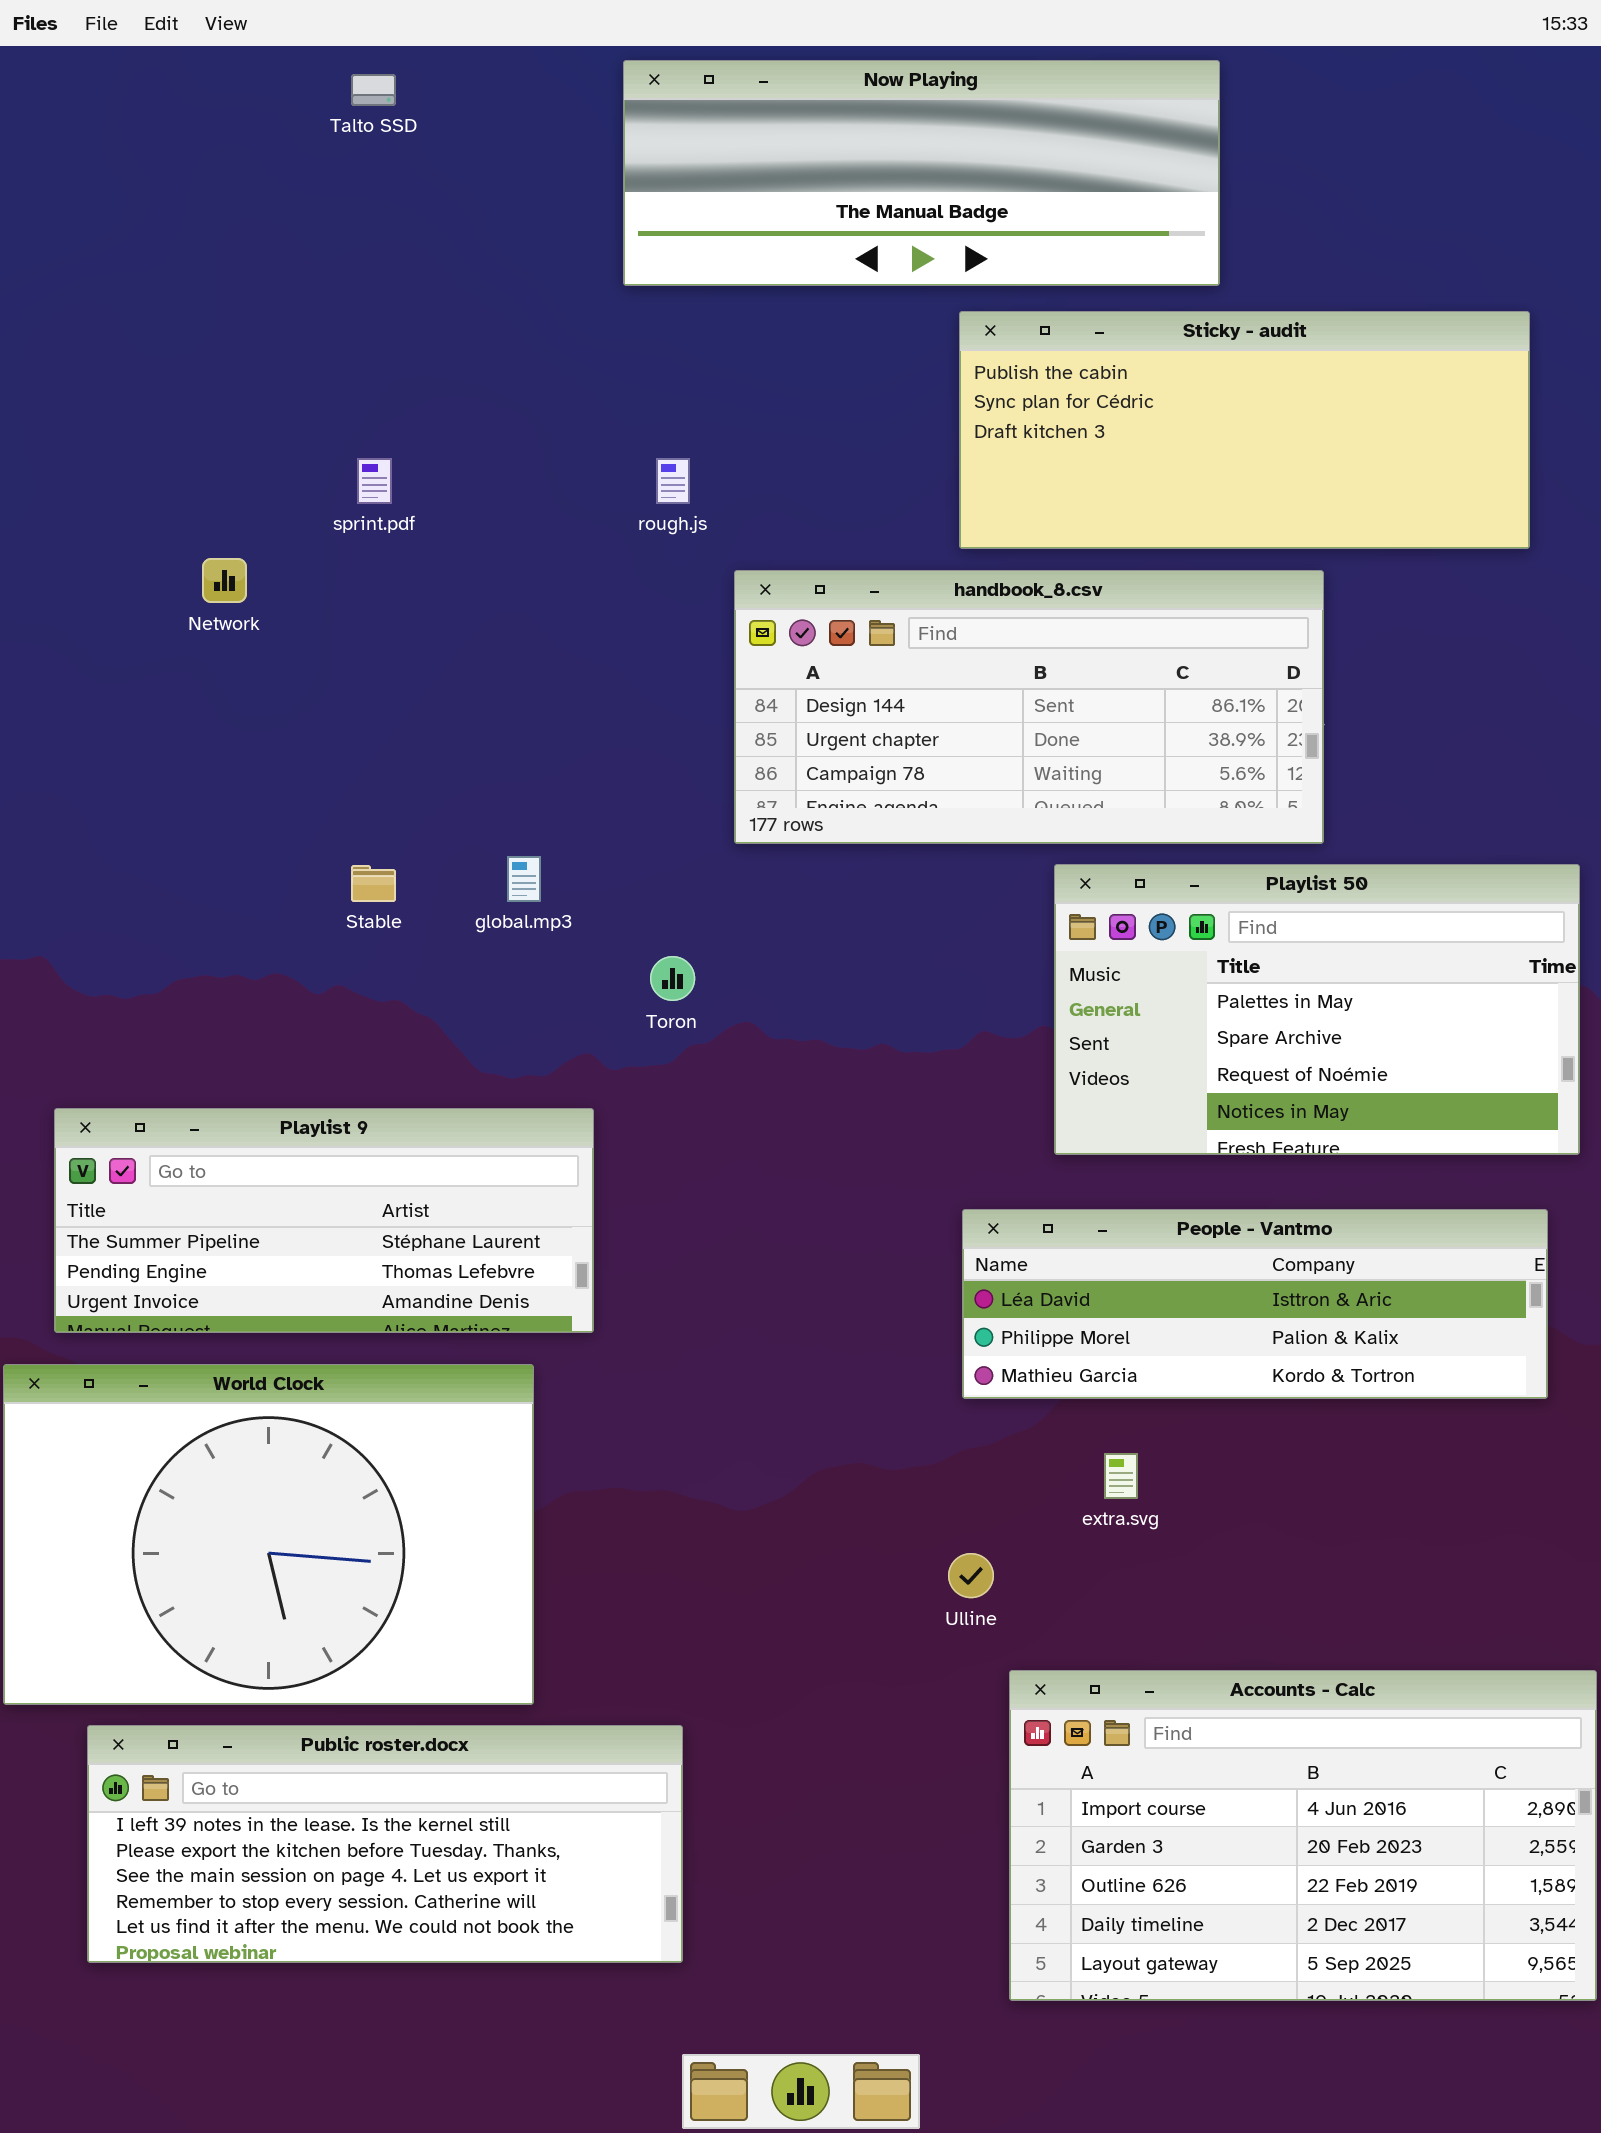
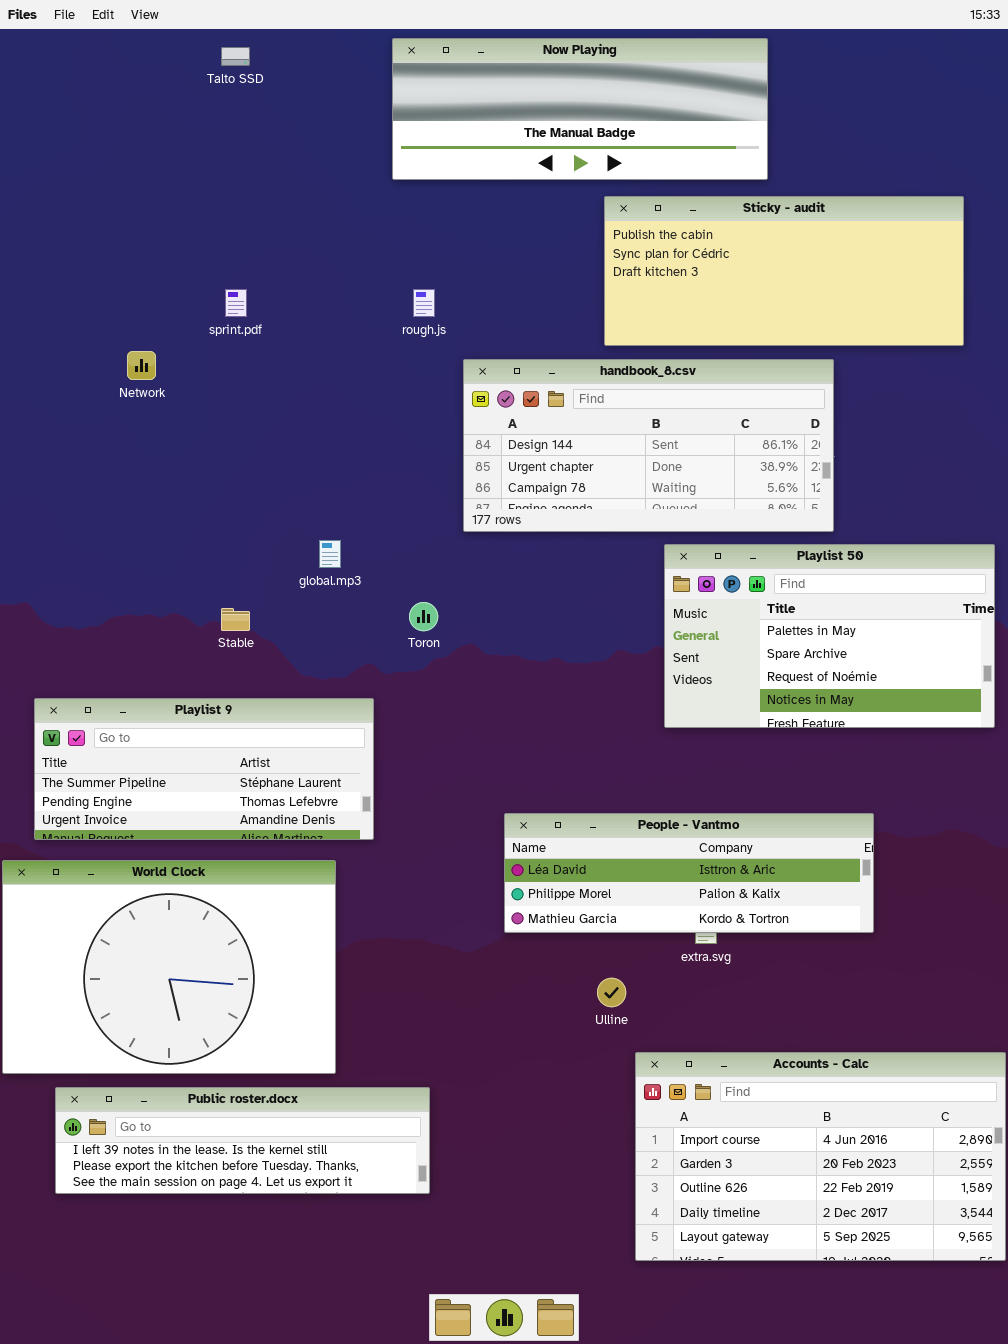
Stable: [351,865,396,902] -> [221,608,250,631], moved
People - Vantmo: [962,1209,1548,1399] -> [504,813,874,933], moved
Public roster.docx: [87,1725,683,1963] -> [55,1087,430,1194], resized

